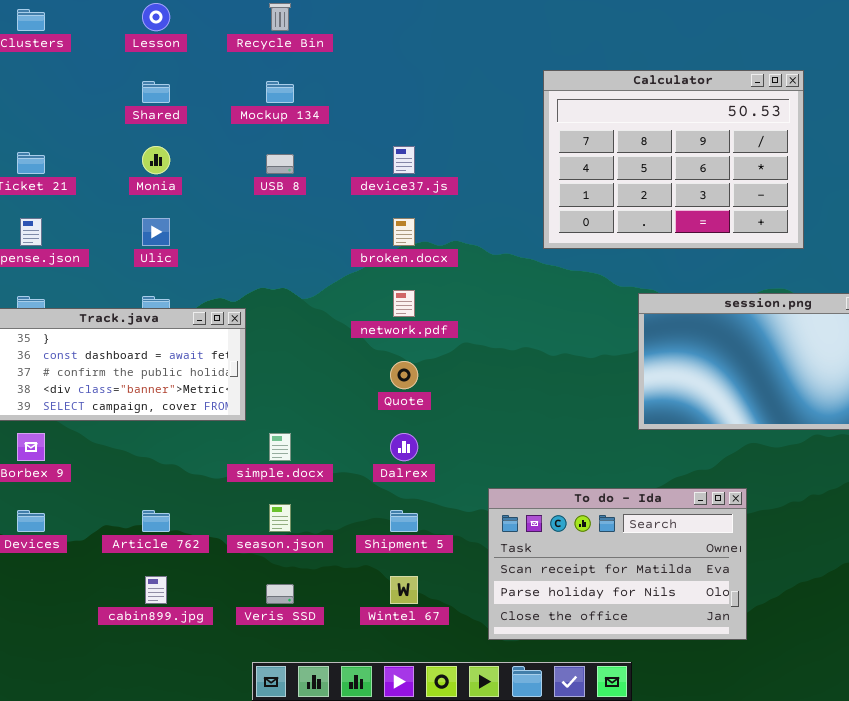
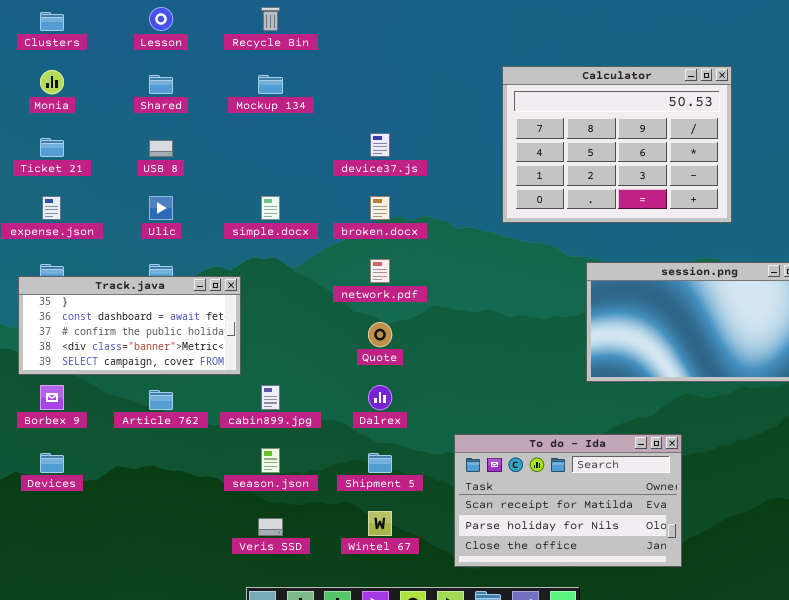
Monia: [142,146,170,174] -> [40,70,64,94], moved
USB 8: [266,154,294,174] -> [149,140,173,157], moved
simple.docx: [269,433,291,461] -> [261,196,280,220], moved
Article 762: [142,510,170,532] -> [149,390,173,410], moved
cabin899.jpg: [145,576,167,604] -> [261,385,280,410], moved

